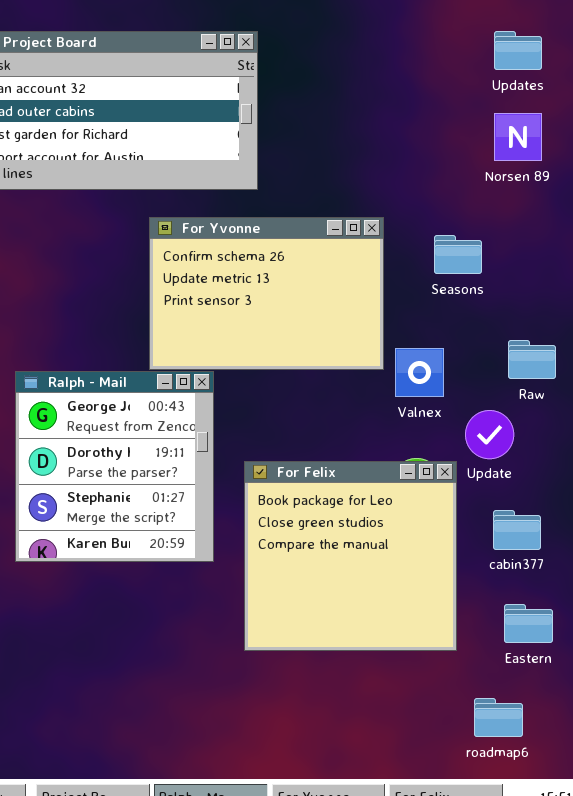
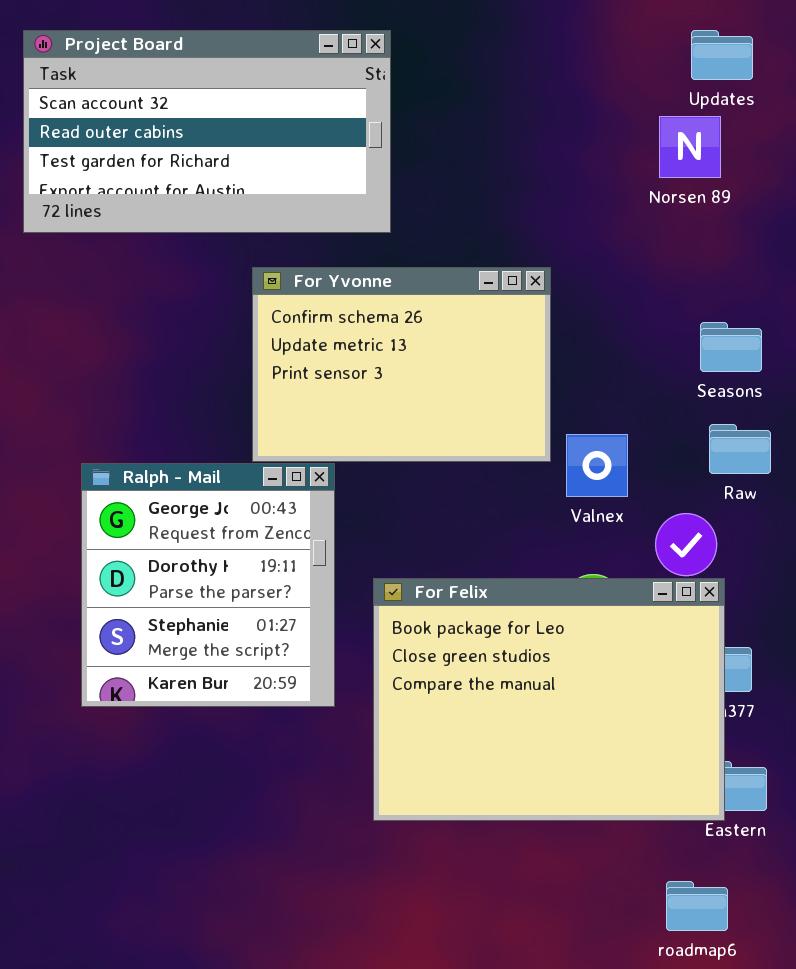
Norsen 89: [494,113,542,161] -> [659,116,721,178], moved
Seasons: [434,235,482,274] -> [700,322,762,372], moved
For Felix: [244,461,457,651] -> [373,578,725,821], resized

